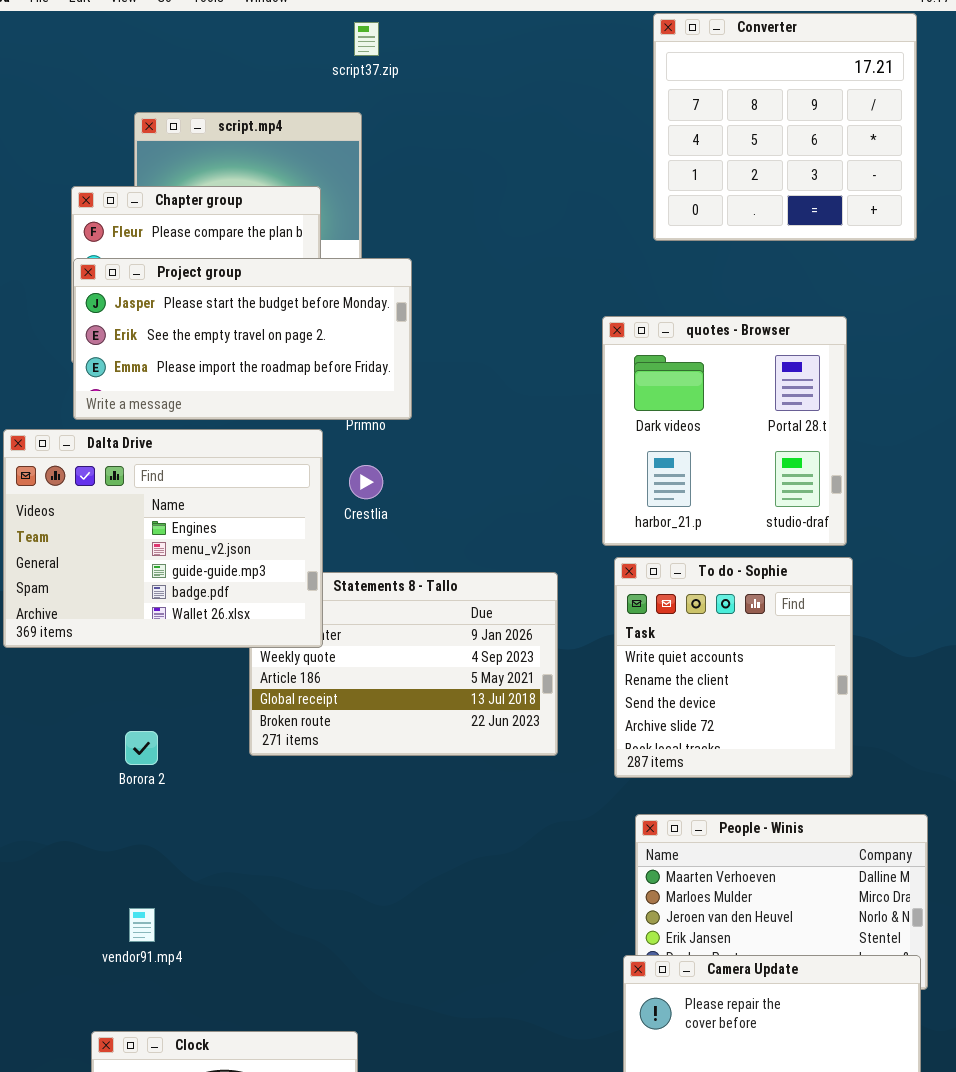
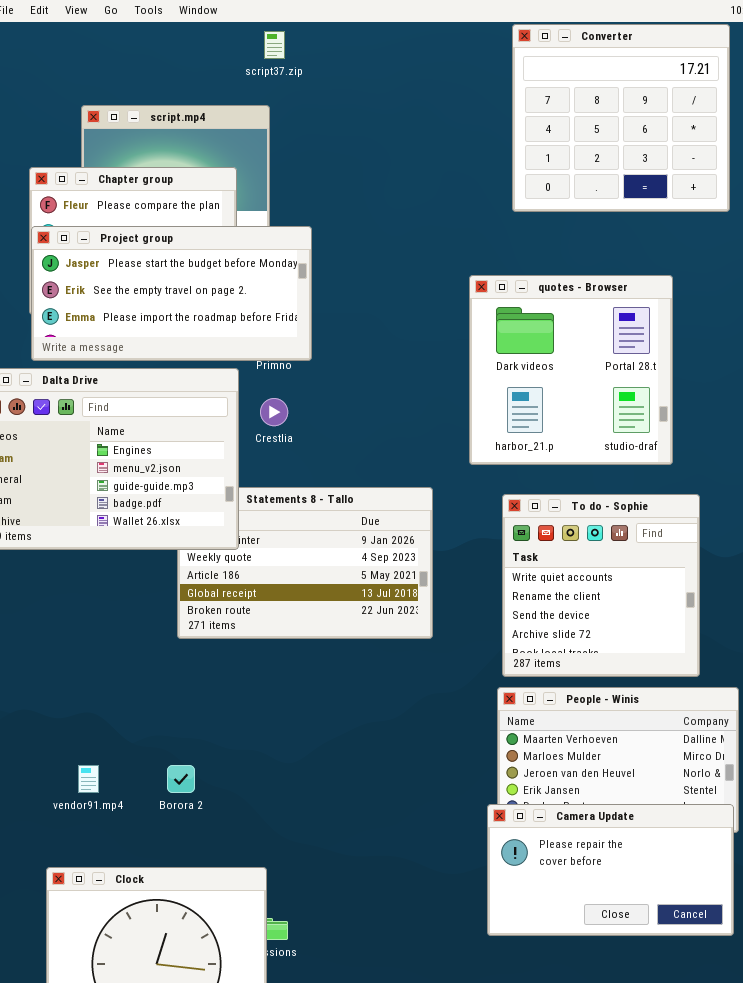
To do - Sophie: [614,557,853,778] -> [502,494,700,677], moved
Borora 2: [125,731,158,765] -> [167,765,195,793], moved

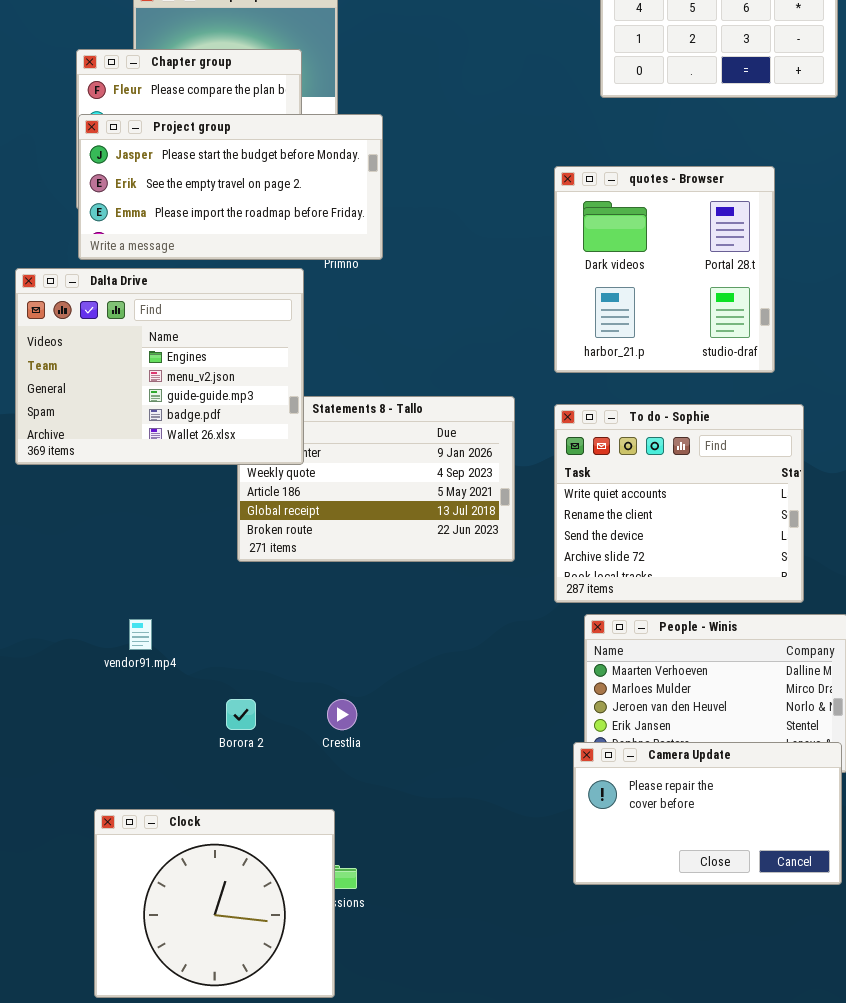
Crestlia: [260,398,288,426] -> [327,699,357,730], moved
To do - Sophie: [502,494,700,677] -> [554,404,804,603], resized
vendor91.mp4: [78,765,99,793] -> [129,619,152,650], moved

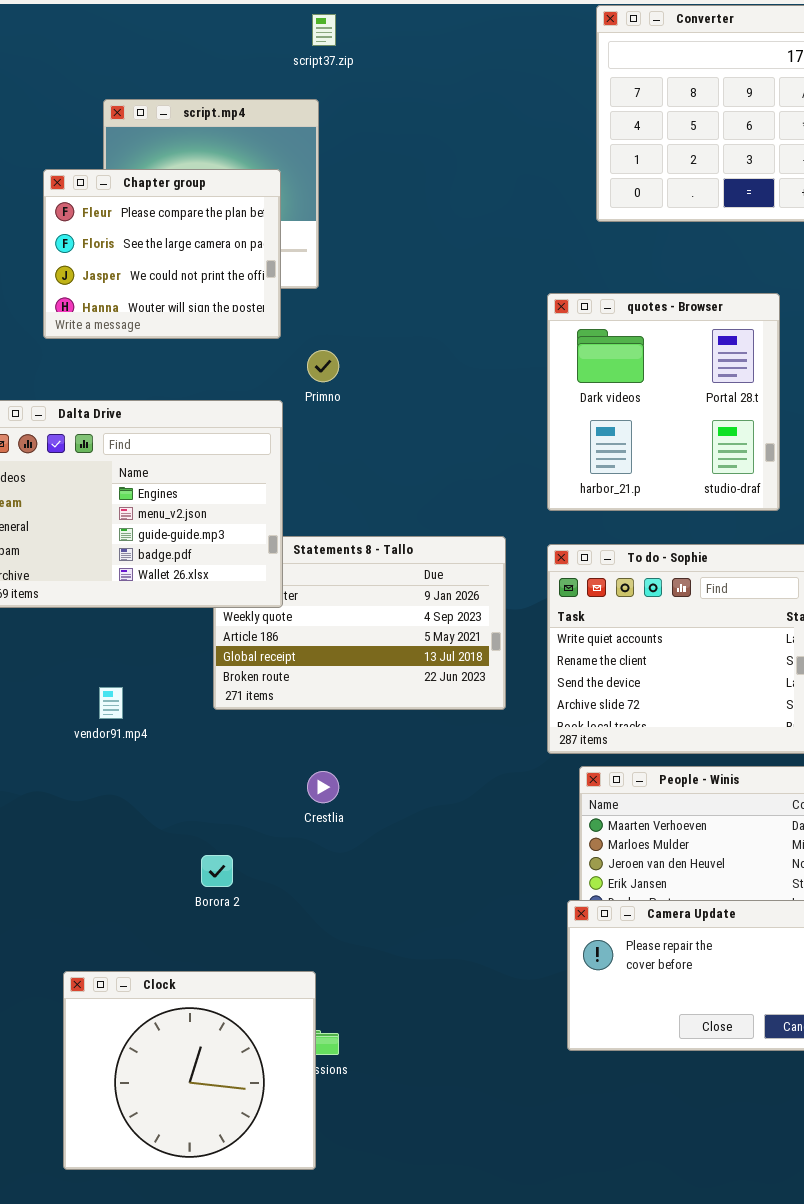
Project group: [78,114,383,260] -> none, closed
vendor91.mp4: [129,619,152,650] -> [99,687,123,719], moved
Crestlia: [327,699,357,730] -> [307,771,339,803], moved

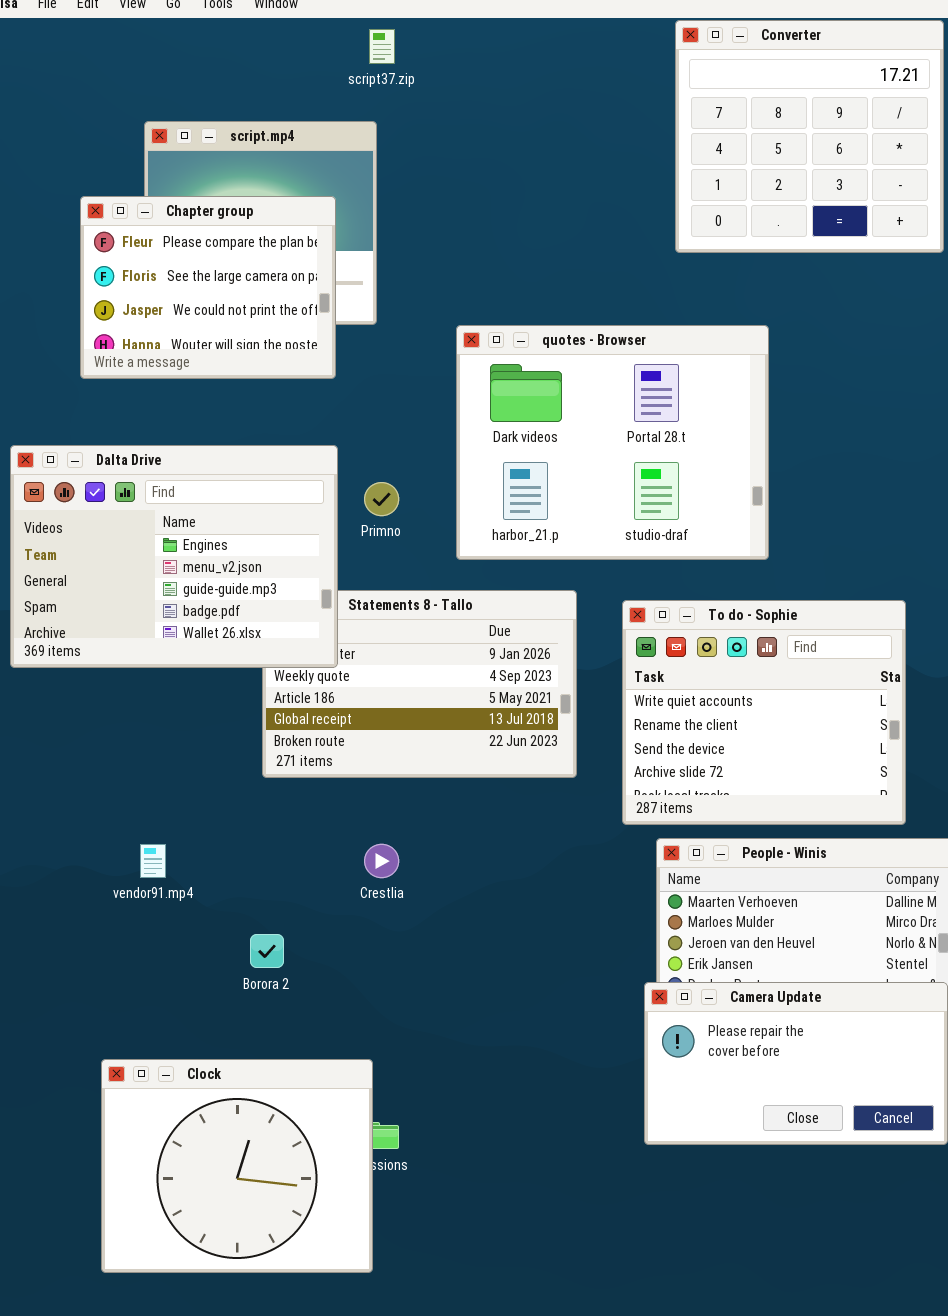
quotes - Browser: [547,293,780,511] -> [456,325,769,560], moved, resized
Primno: [307,350,339,382] -> [364,482,399,516], moved
vendor91.mp4: [99,687,123,719] -> [140,844,166,878], moved

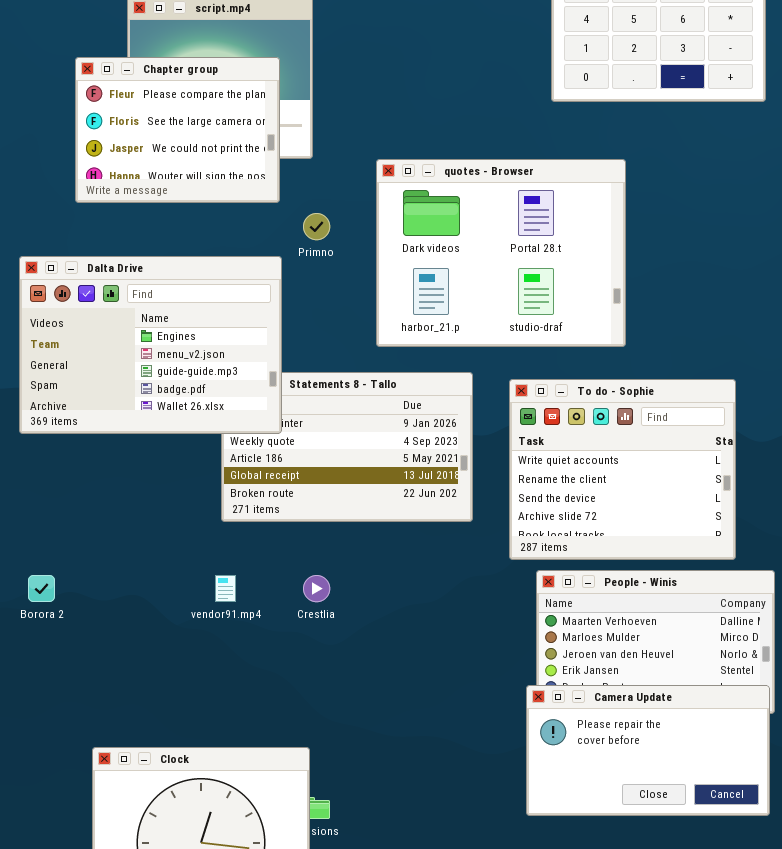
Primno: [364,482,399,516] -> [303,213,330,240], moved
vendor91.mp4: [140,844,166,878] -> [215,575,236,602], moved
Borora 2: [250,934,284,968] -> [28,575,55,602], moved

